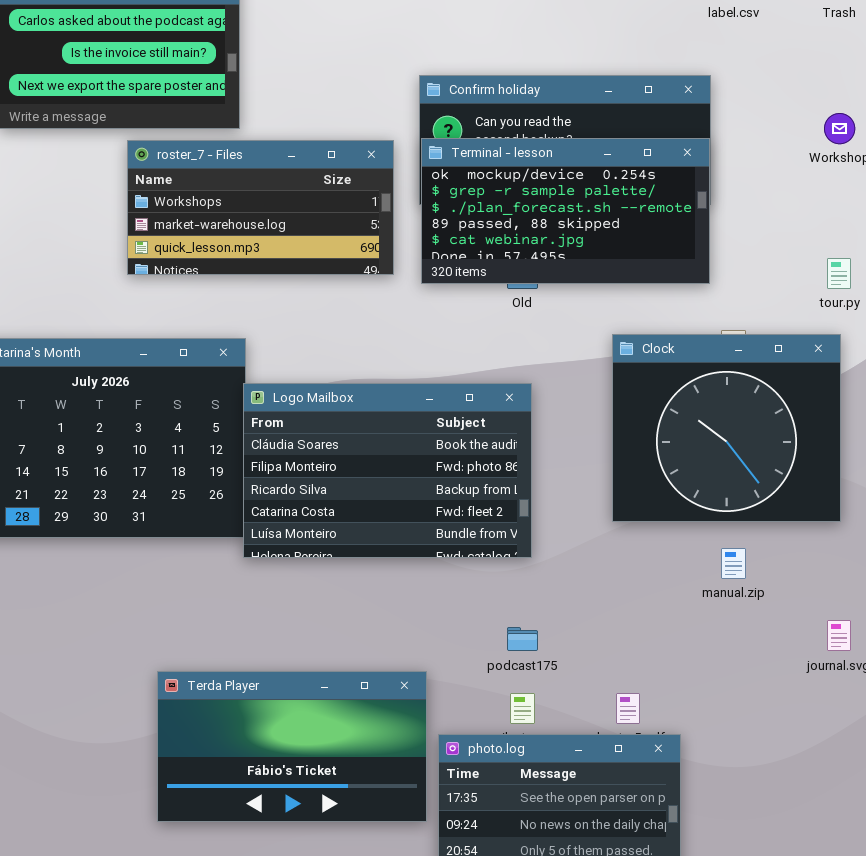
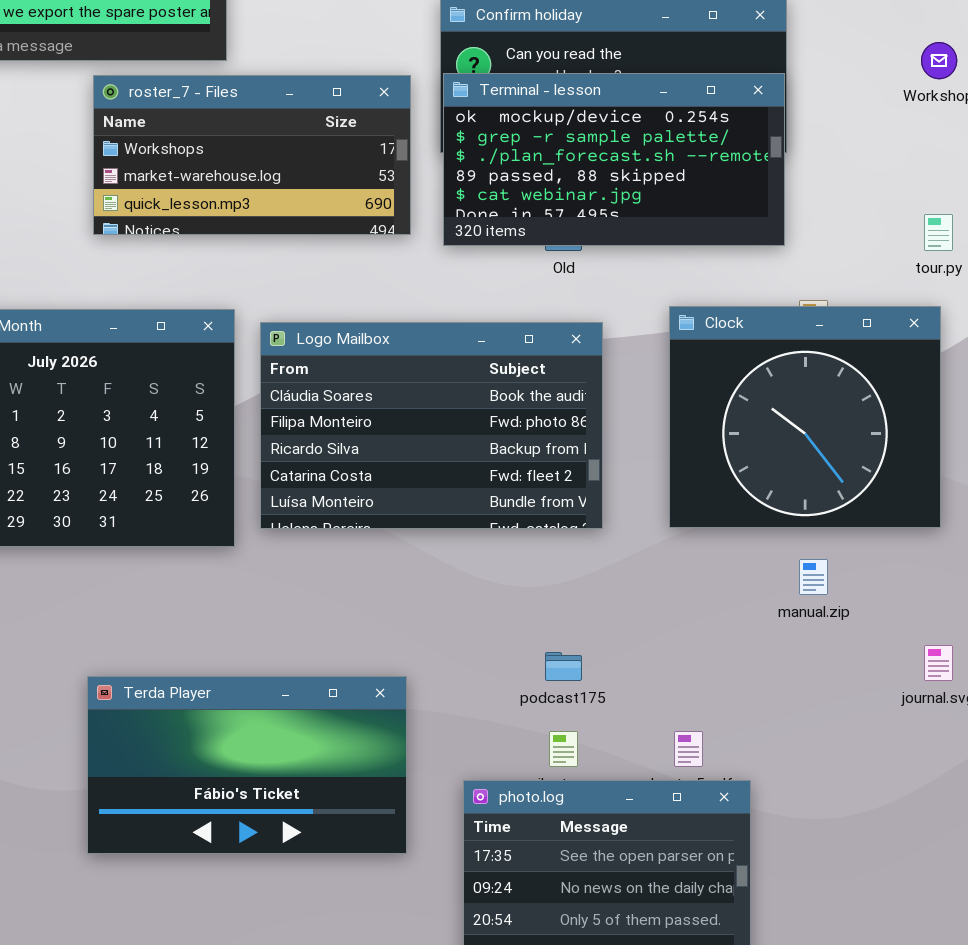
Logo Mailbox: [243,383,532,558] -> [260,322,603,529], moved
Terda Player: [157,671,427,822] -> [87,676,407,854], moved

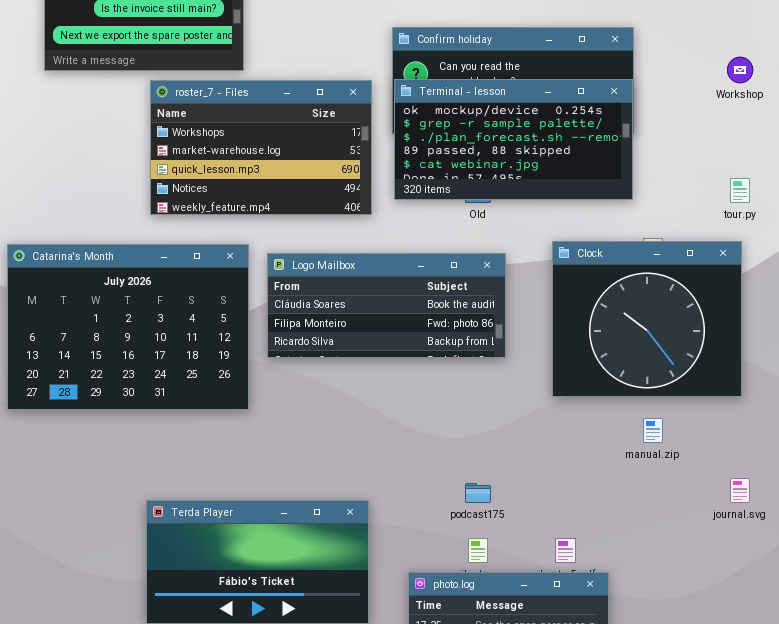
roster_7 - Files: [93,75,411,235] -> [150,80,372,215], resized
Logo Mailbox: [260,322,603,529] -> [267,253,506,358], resized

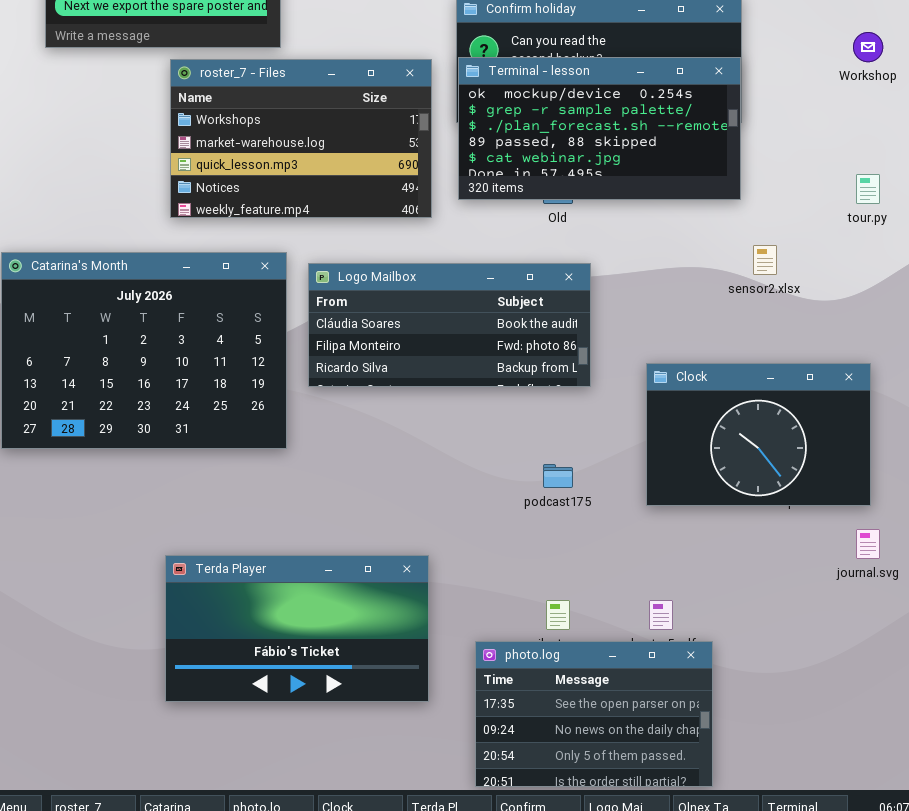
Clock: [552,241,742,397] -> [646,363,871,506], moved, resized
podcast175: [465,483,491,503] -> [543,464,573,488], moved

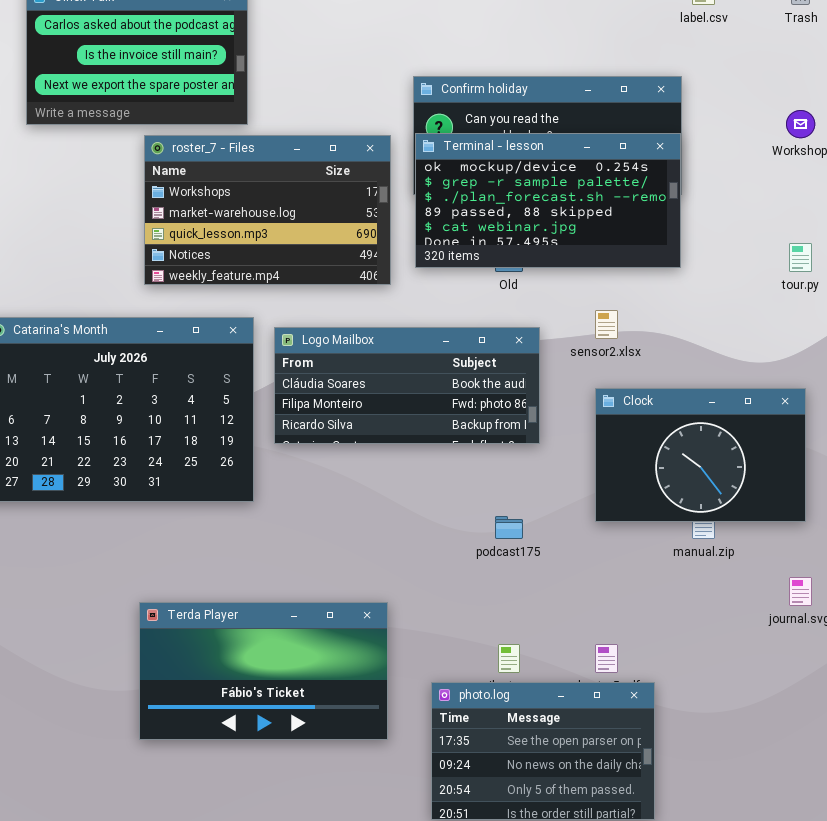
sensor2.xlsx: [753,245,777,275] -> [595,310,618,339], moved
Clock: [646,363,871,506] -> [595,388,806,522], moved

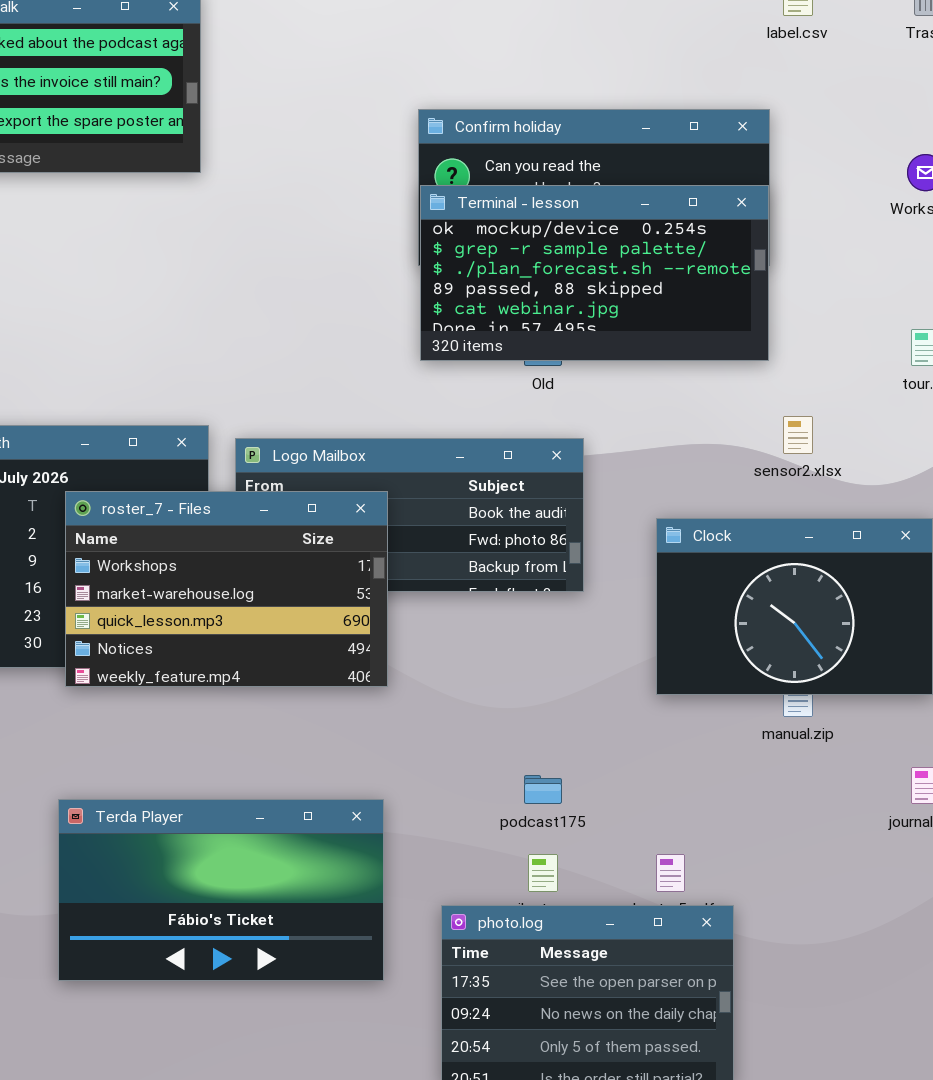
roster_7 - Files: [144,135,391,285] -> [65,491,388,687], moved
sensor2.xlsx: [595,310,618,339] -> [783,416,813,454], moved
podcast175: [495,516,523,539] -> [524,775,562,804], moved

